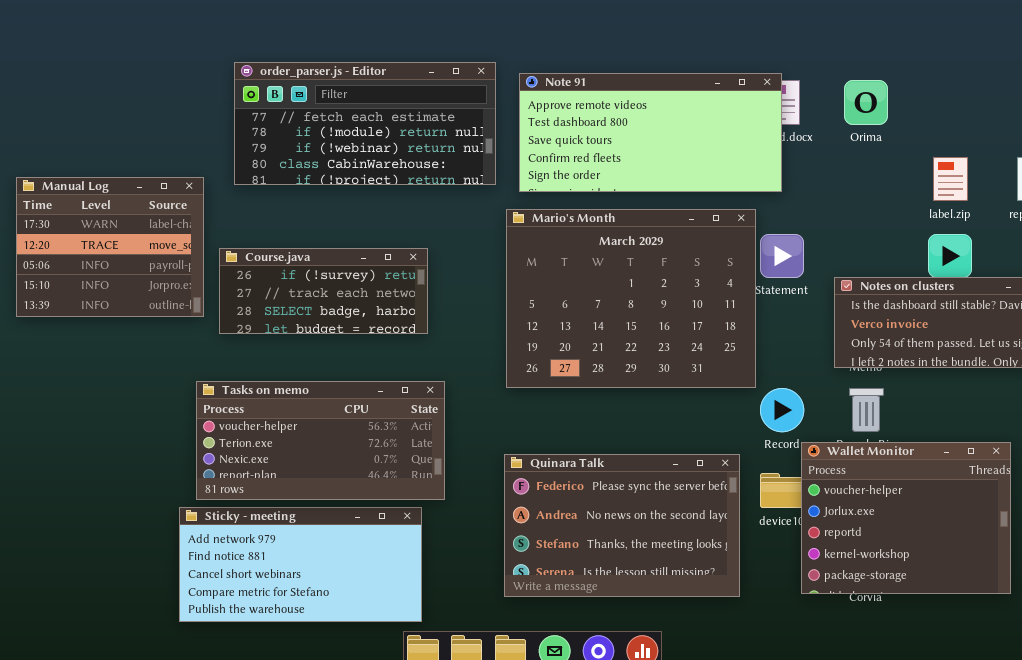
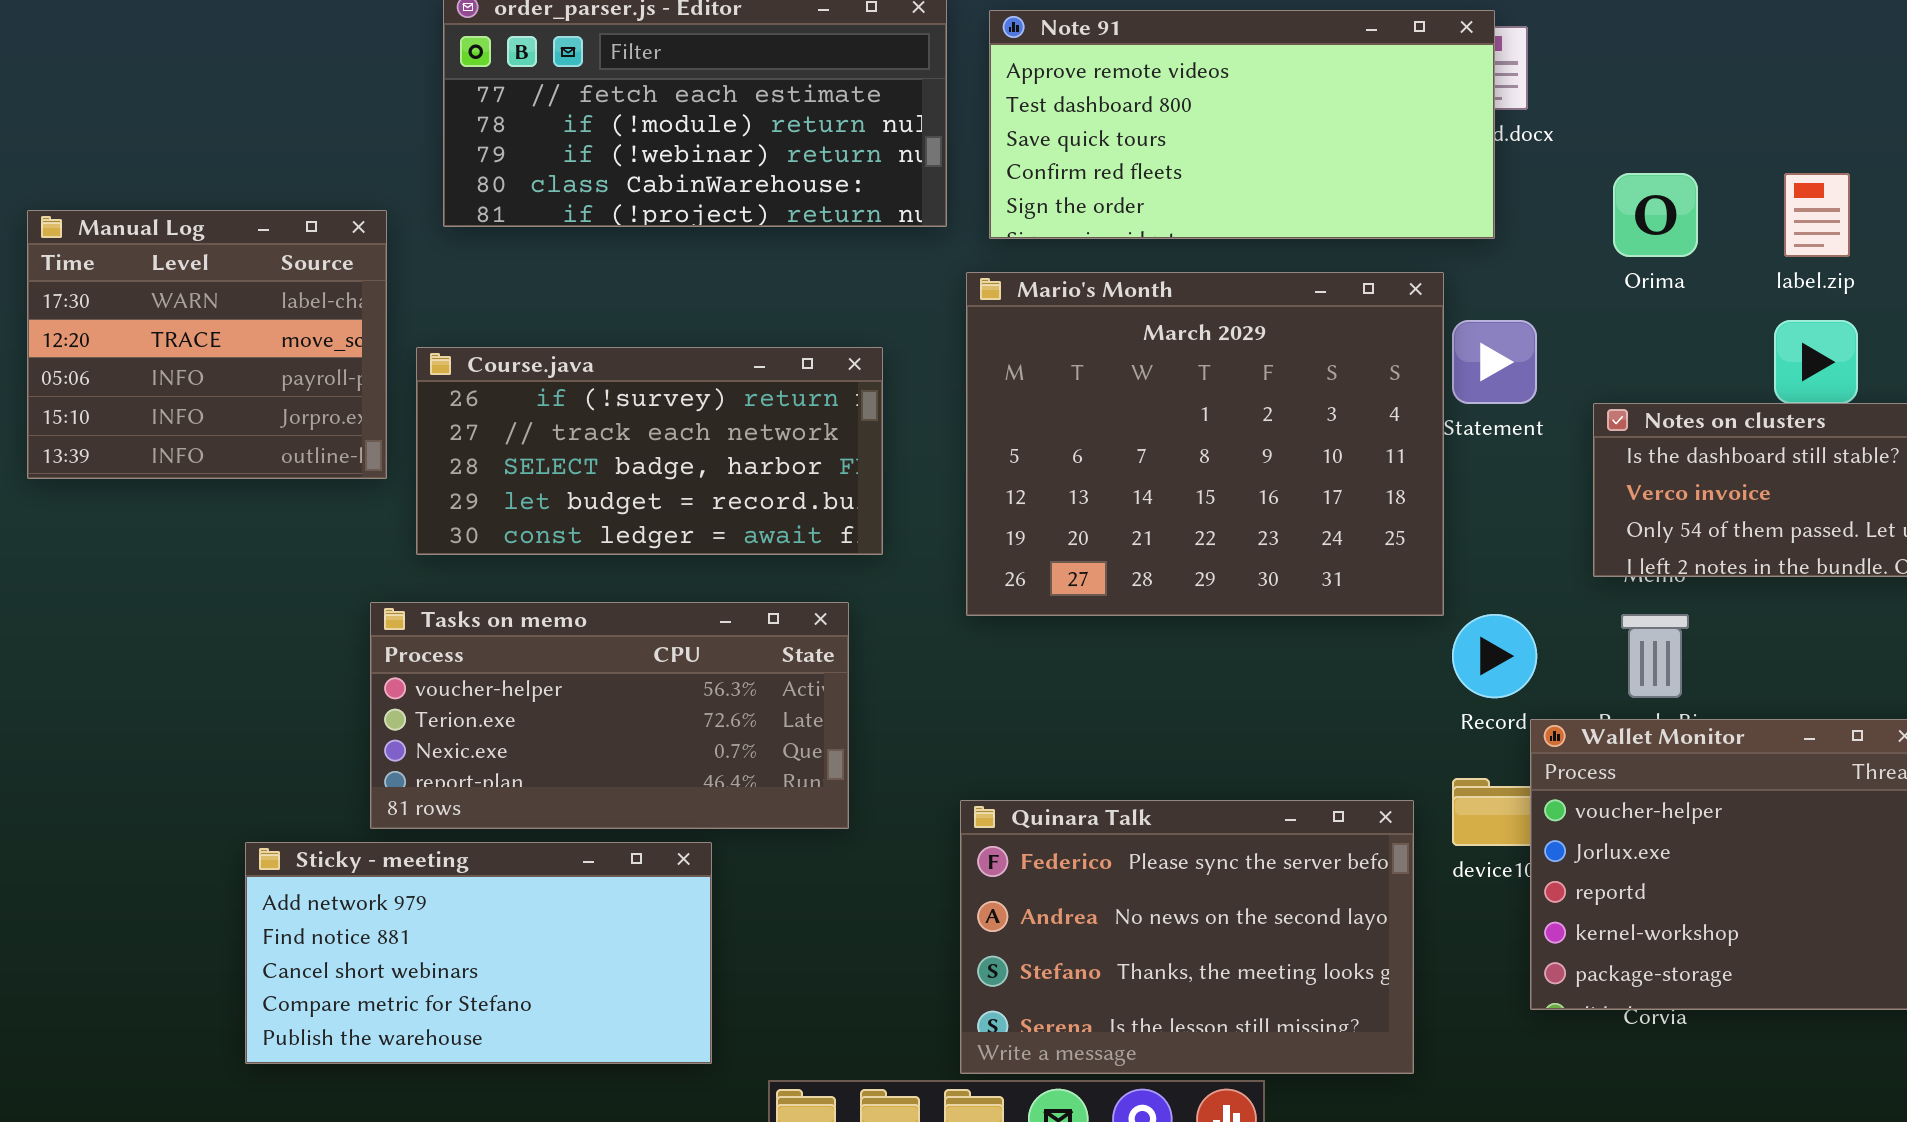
Orima: [844,80,888,125] -> [1613,173,1698,257], moved
Course.java: [219,248,428,334] -> [416,347,883,555], resized
Quinara Talk: [504,454,740,597] -> [960,800,1414,1074], moved
Sticky - meeting: [179,507,422,622] -> [245,842,712,1064], moved

